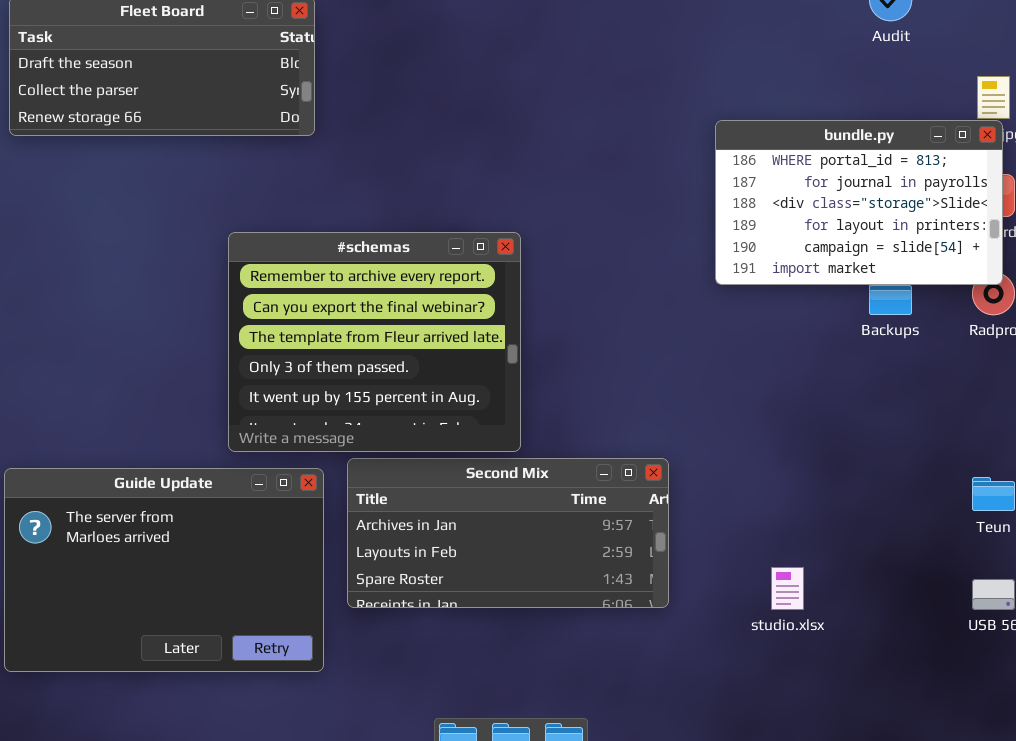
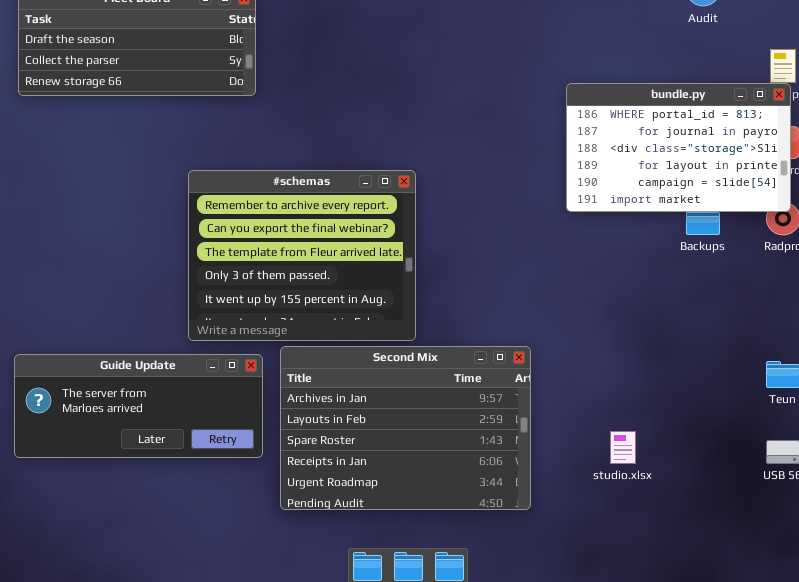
Second Mix: [347,458,669,608] -> [280,346,531,510], resized
Guide Update: [4,468,324,672] -> [14,354,263,458], resized

